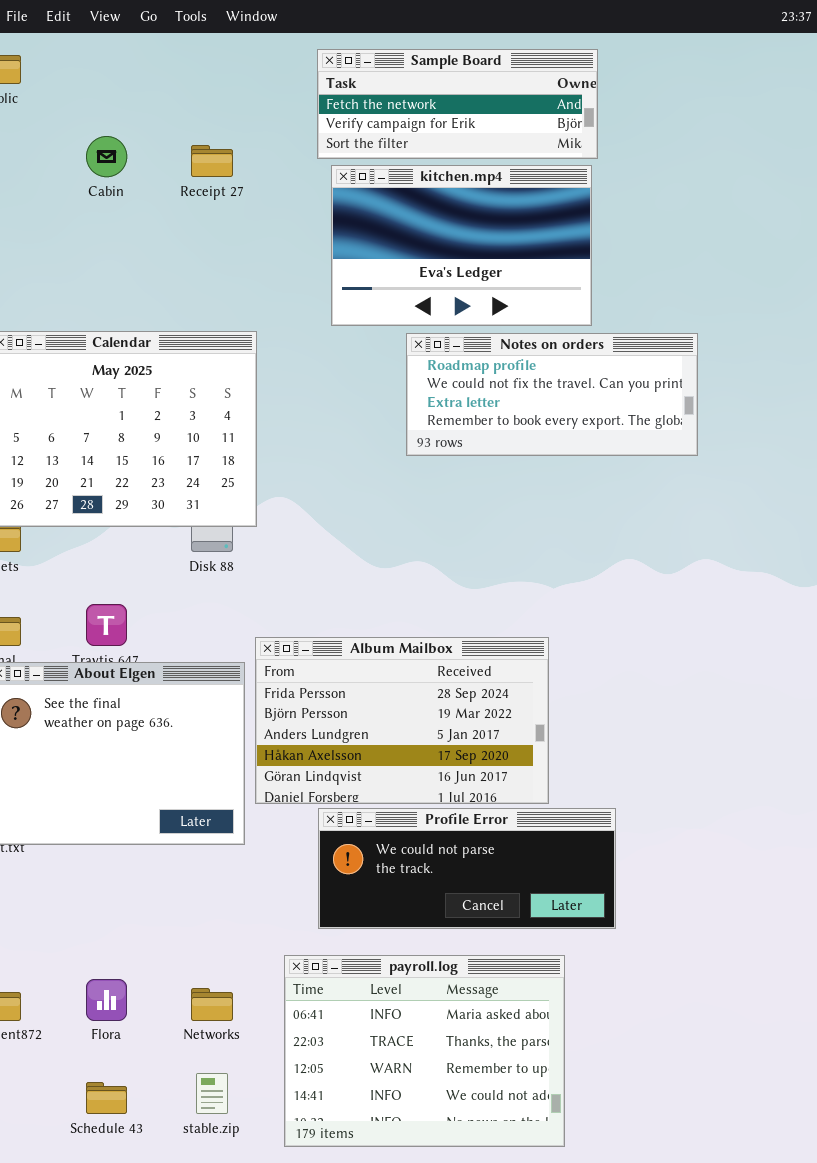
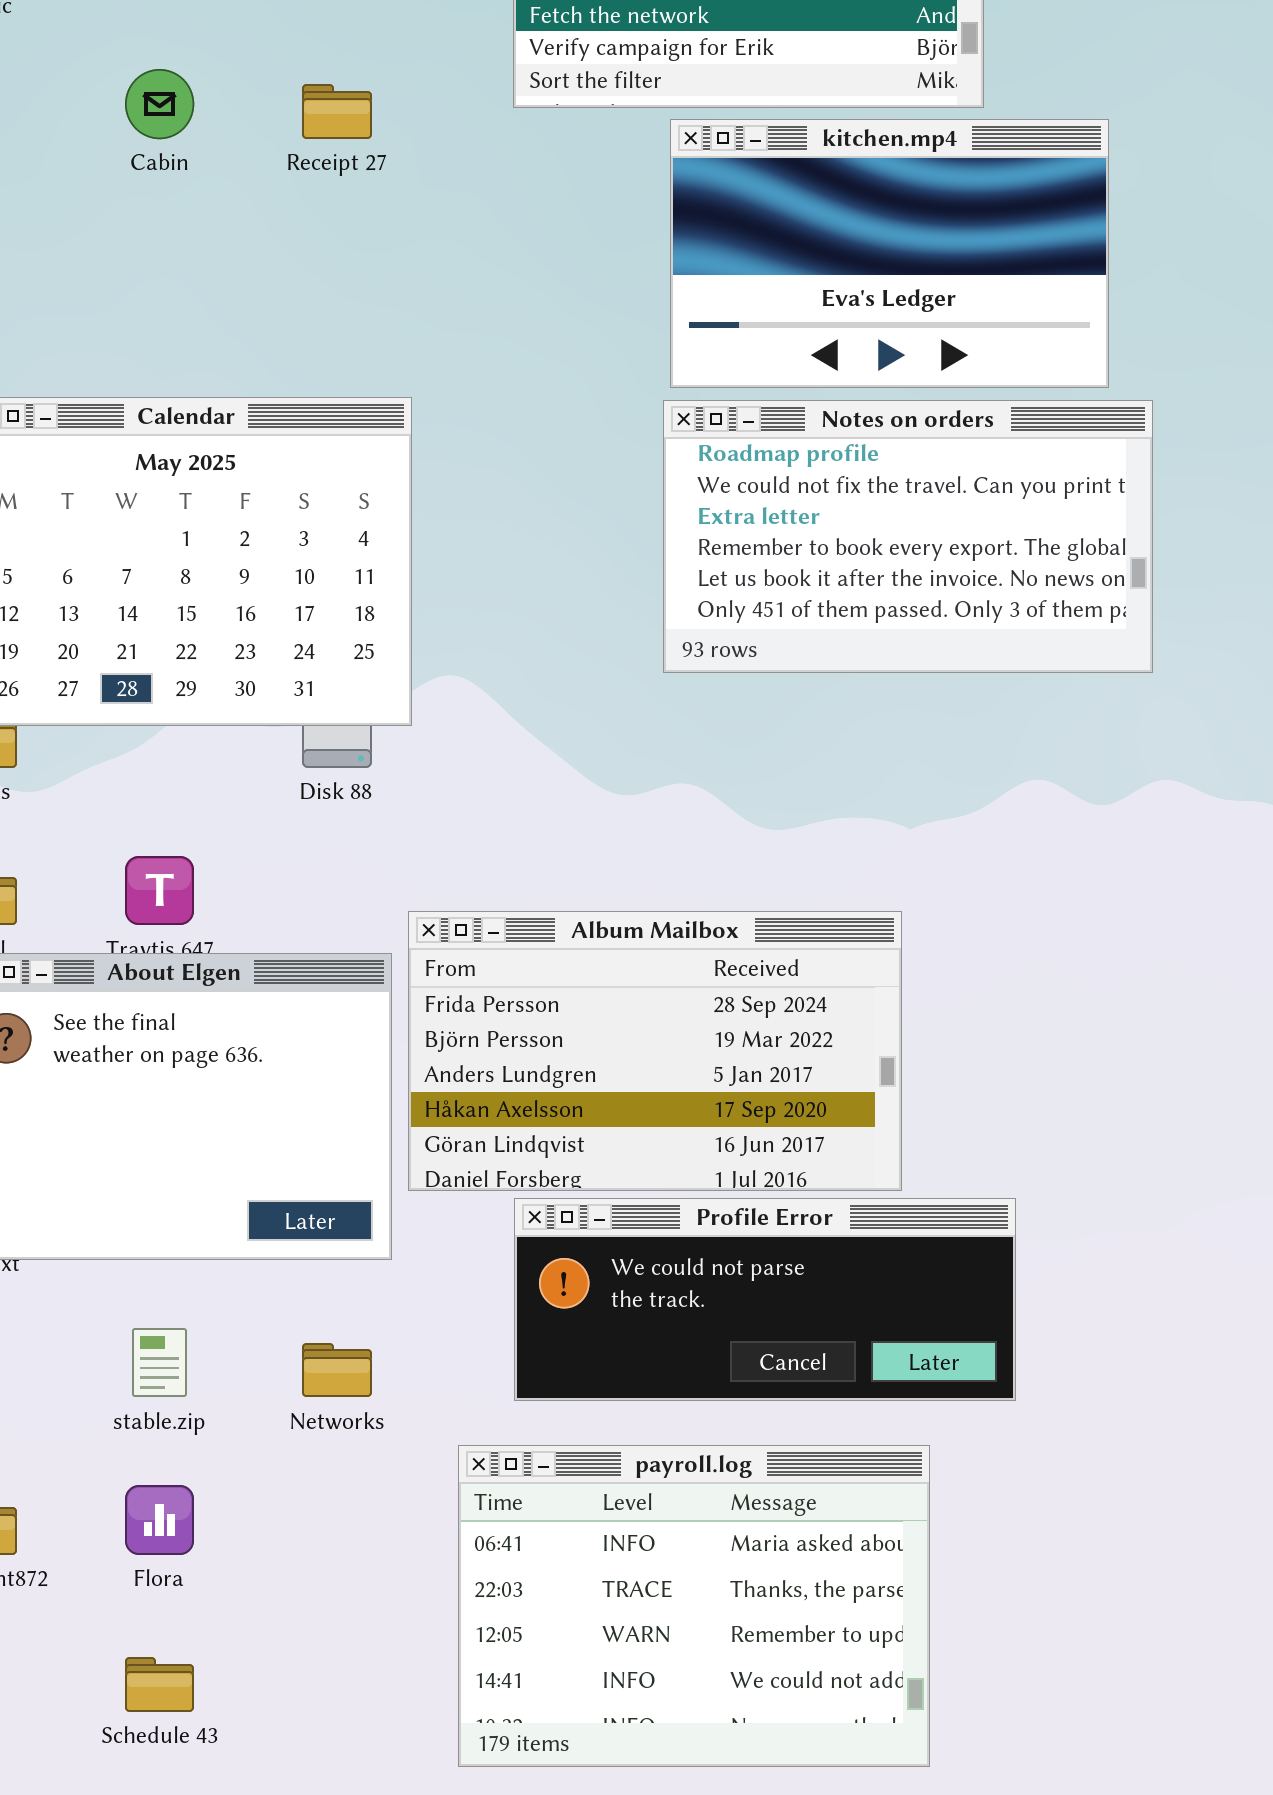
kitchen.mp4: [331,165,592,326] -> [670,119,1109,388], moved
Notes on orders: [406,333,698,456] -> [663,400,1153,673], resized
Networks: [191,988,233,1021] -> [302,1343,372,1397], moved
stable.zip: [196,1073,228,1114] -> [132,1328,187,1397], moved

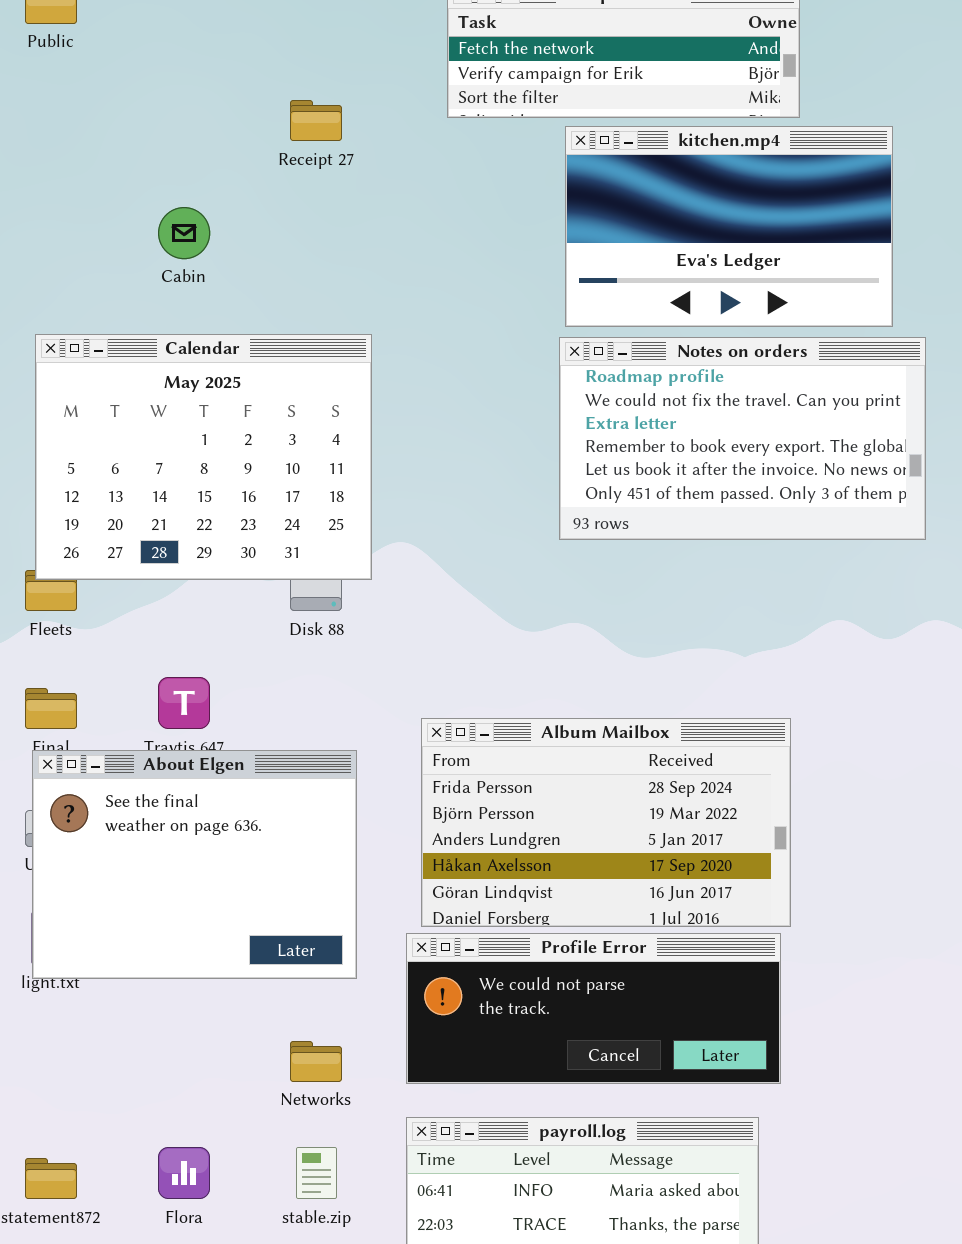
Cabin: [125,69,194,139] -> [158,207,210,259], moved
Album Mailbox: [408,911,902,1191] -> [421,718,791,927], moved
Profile Error: [514,1198,1016,1401] -> [406,933,781,1084], moved
stable.zip: [132,1328,187,1397] -> [296,1147,337,1199], moved

